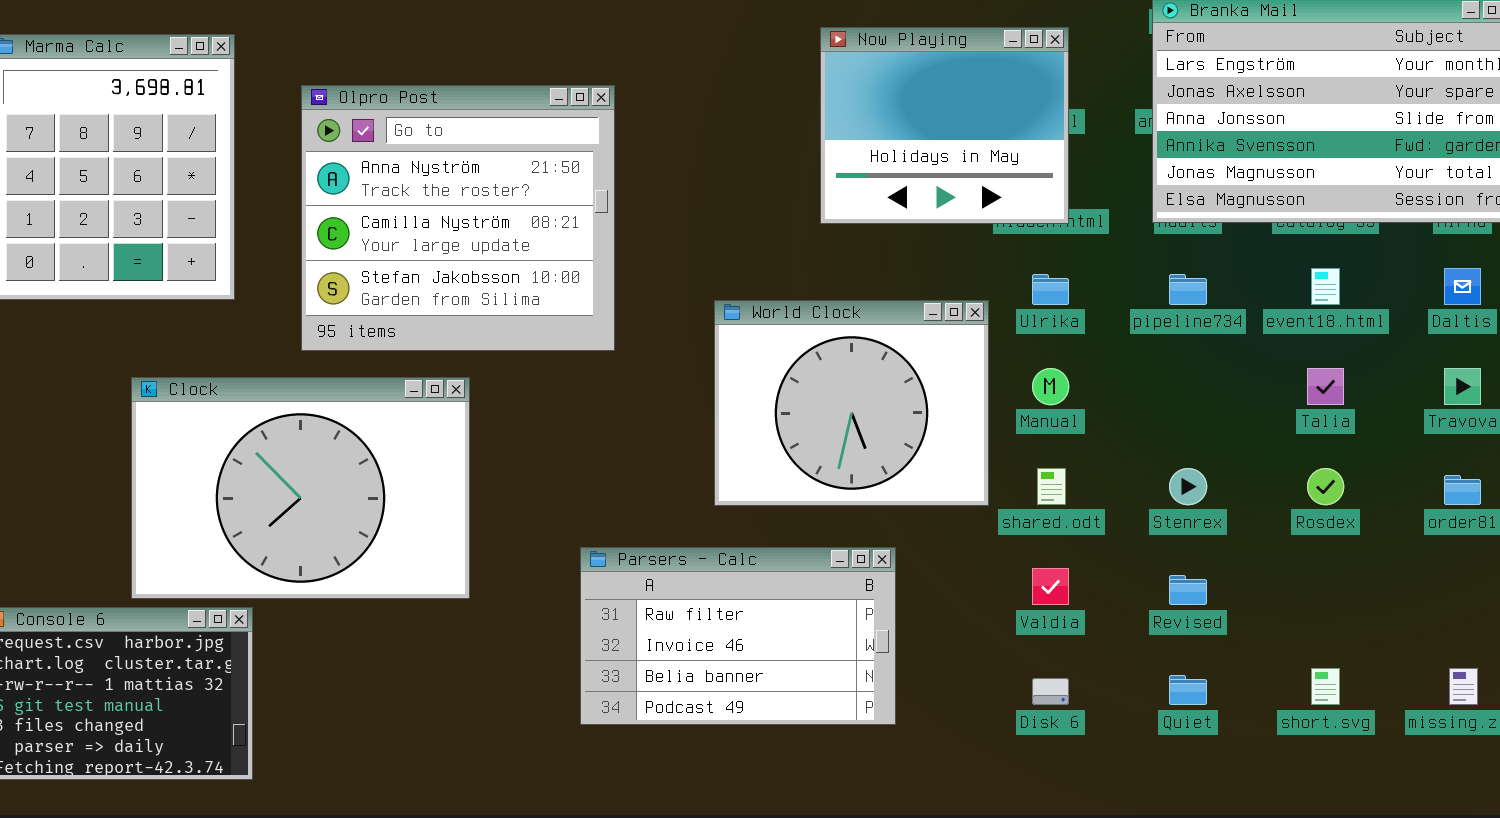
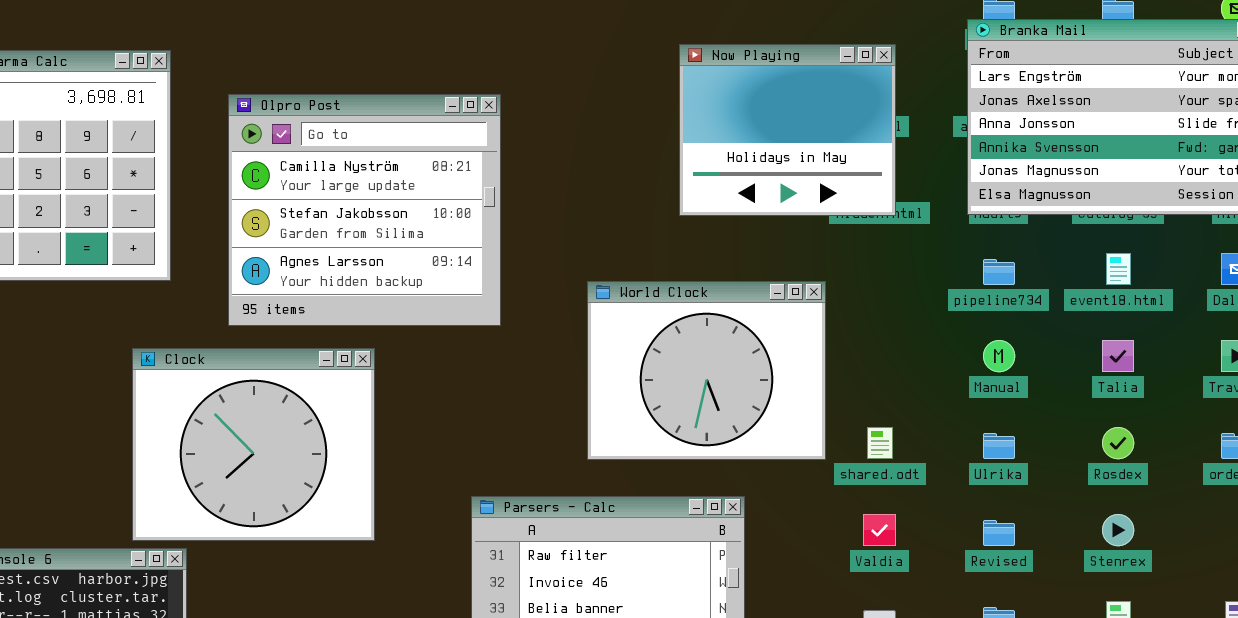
Olpro Post: [301,85,615,351] -> [228,94,501,326], scrolled down 1 row
Ulrika: [1032,274,1069,305] -> [983,433,1015,459], moved
Manual: [1032,368,1069,405] -> [983,340,1015,372], moved
Clock: [131,377,470,599] -> [132,348,375,541], resized
Stenrex: [1169,468,1207,505] -> [1102,514,1134,546], moved

